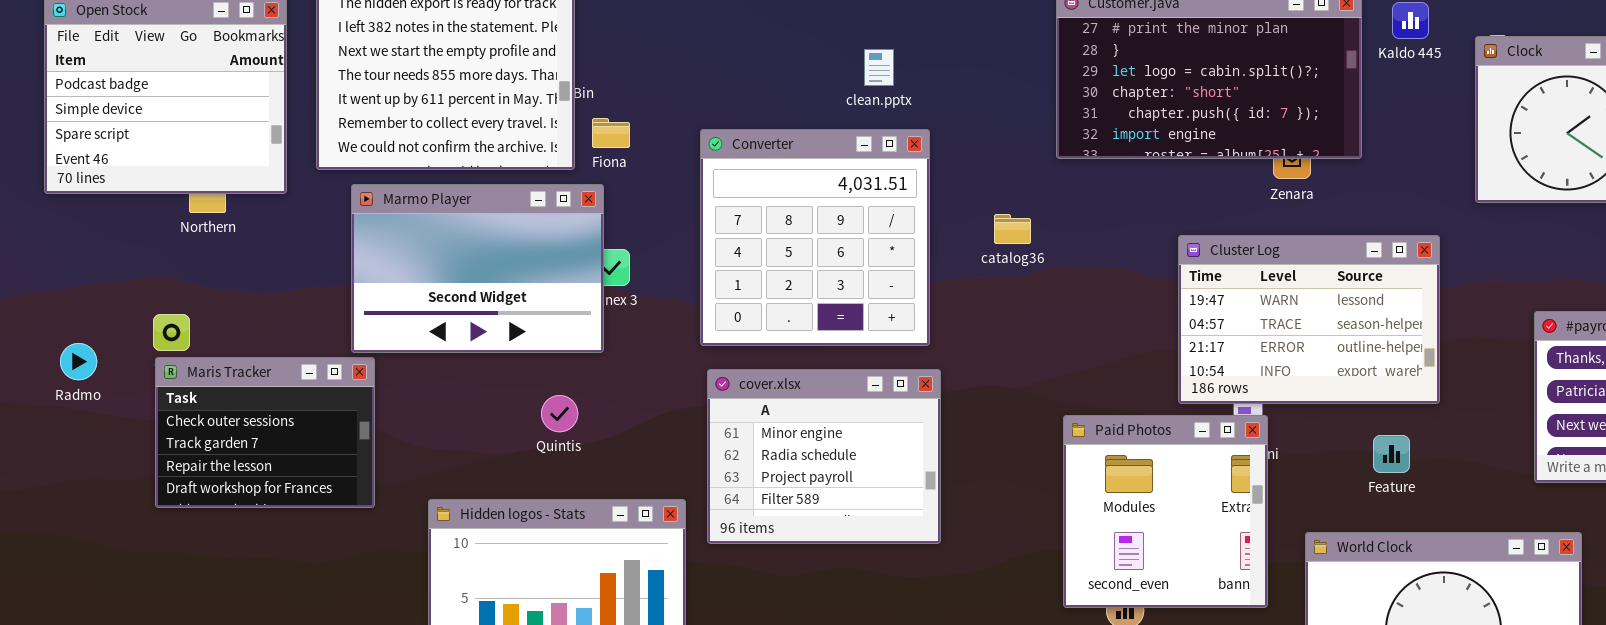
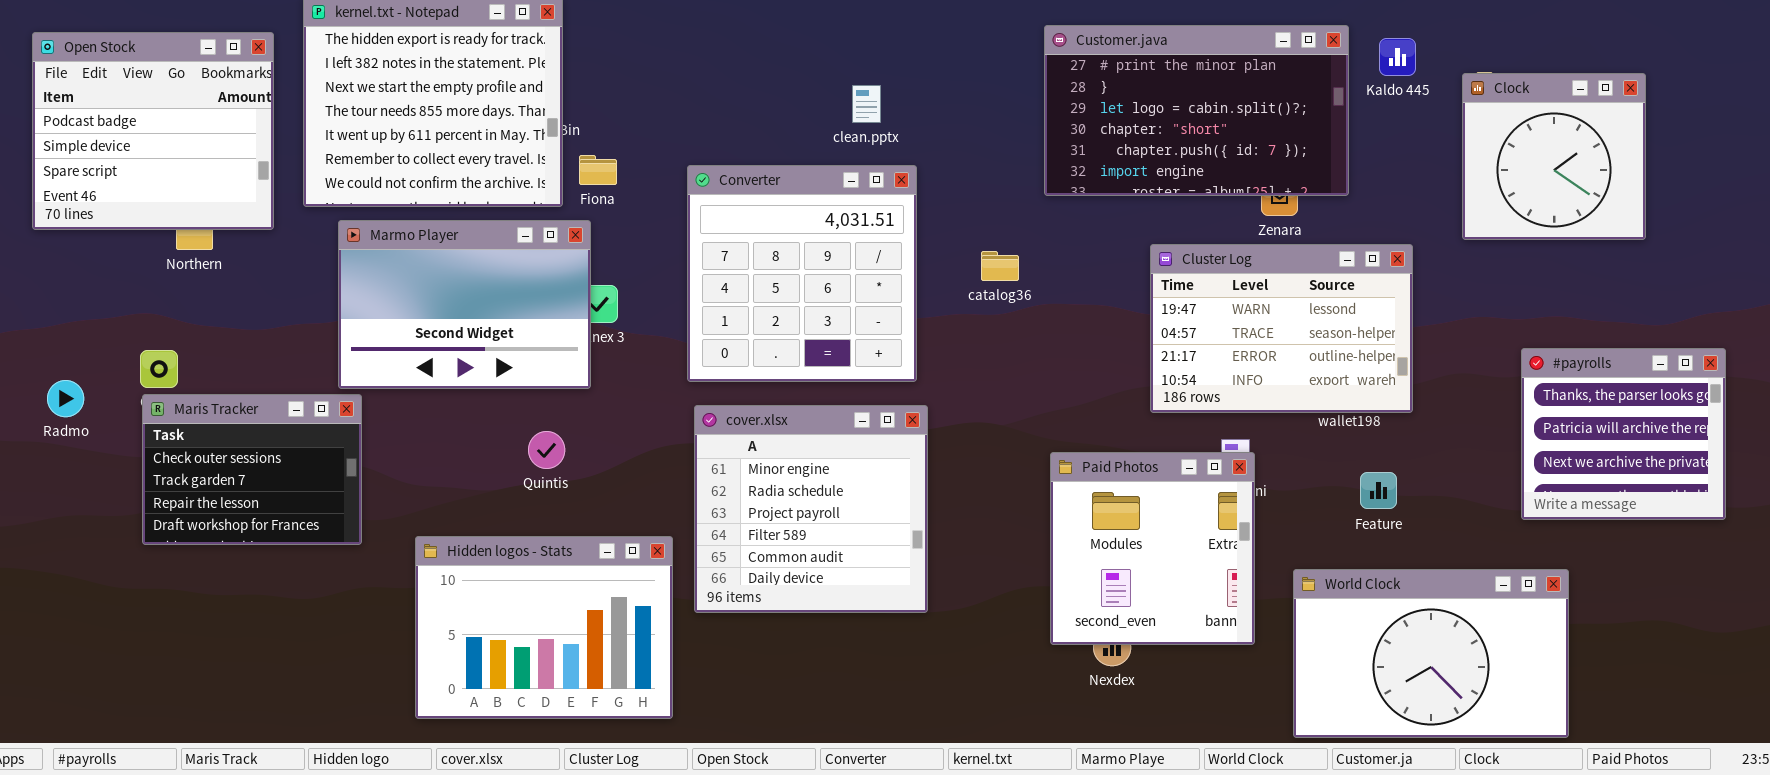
Cluster Log: [1178,235,1440,404] -> [1150,244,1413,413], moved
cover.xlsx: [707,369,941,544] -> [694,405,928,613], resized

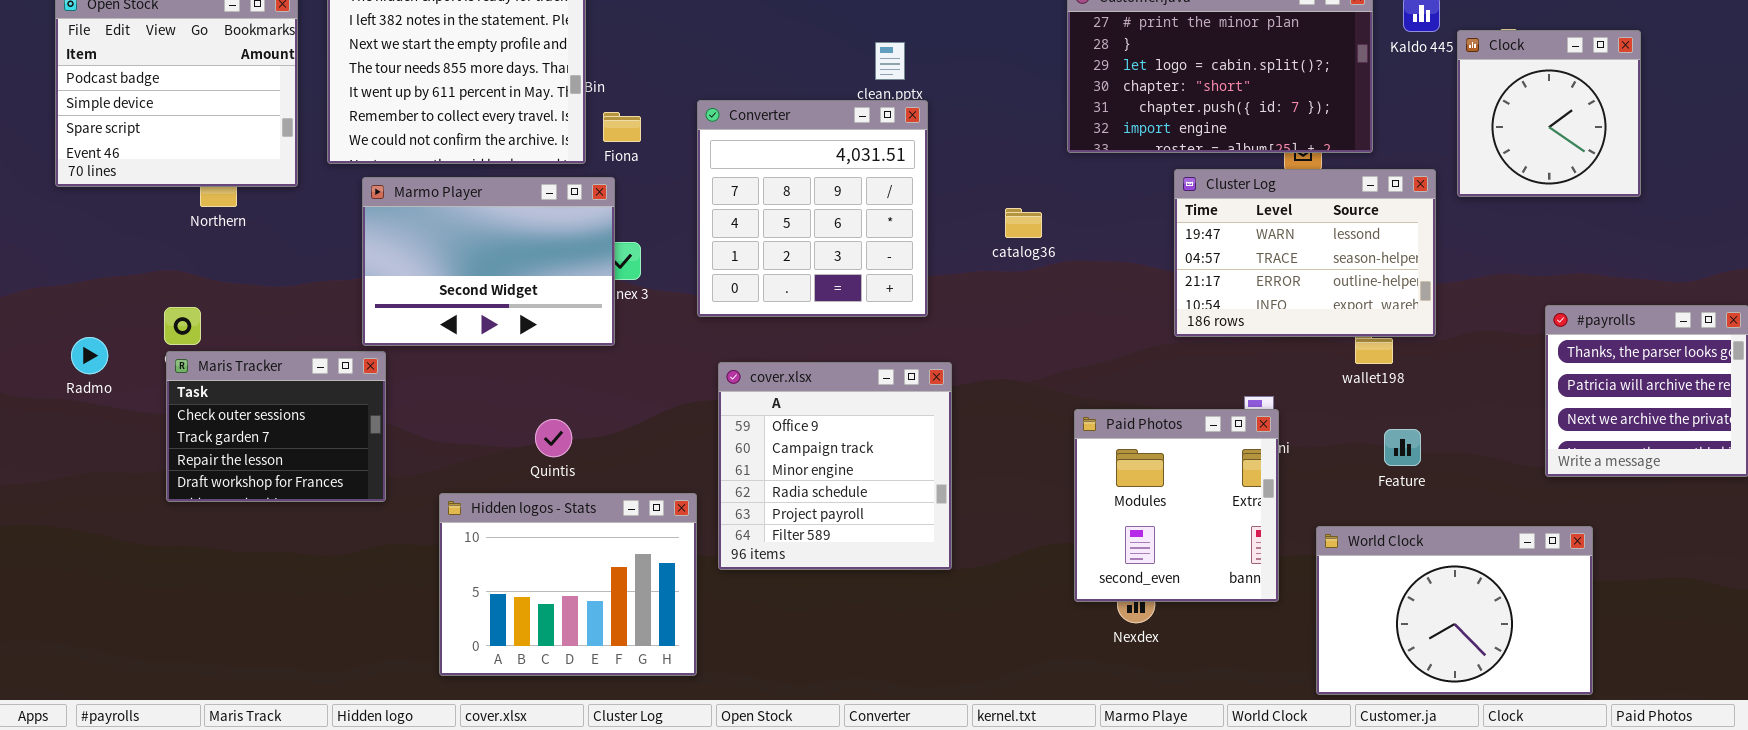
Clock: [1462,73,1646,240] -> [1457,30,1641,197], moved
Converter: [687,165,917,382] -> [697,100,928,317], moved
Cluster Log: [1150,244,1413,413] -> [1174,169,1436,337], moved
cover.xlsx: [694,405,928,613] -> [718,362,952,570], scrolled up 2 rows
Quintis: [528,431,565,469] -> [535,419,572,457], moved

